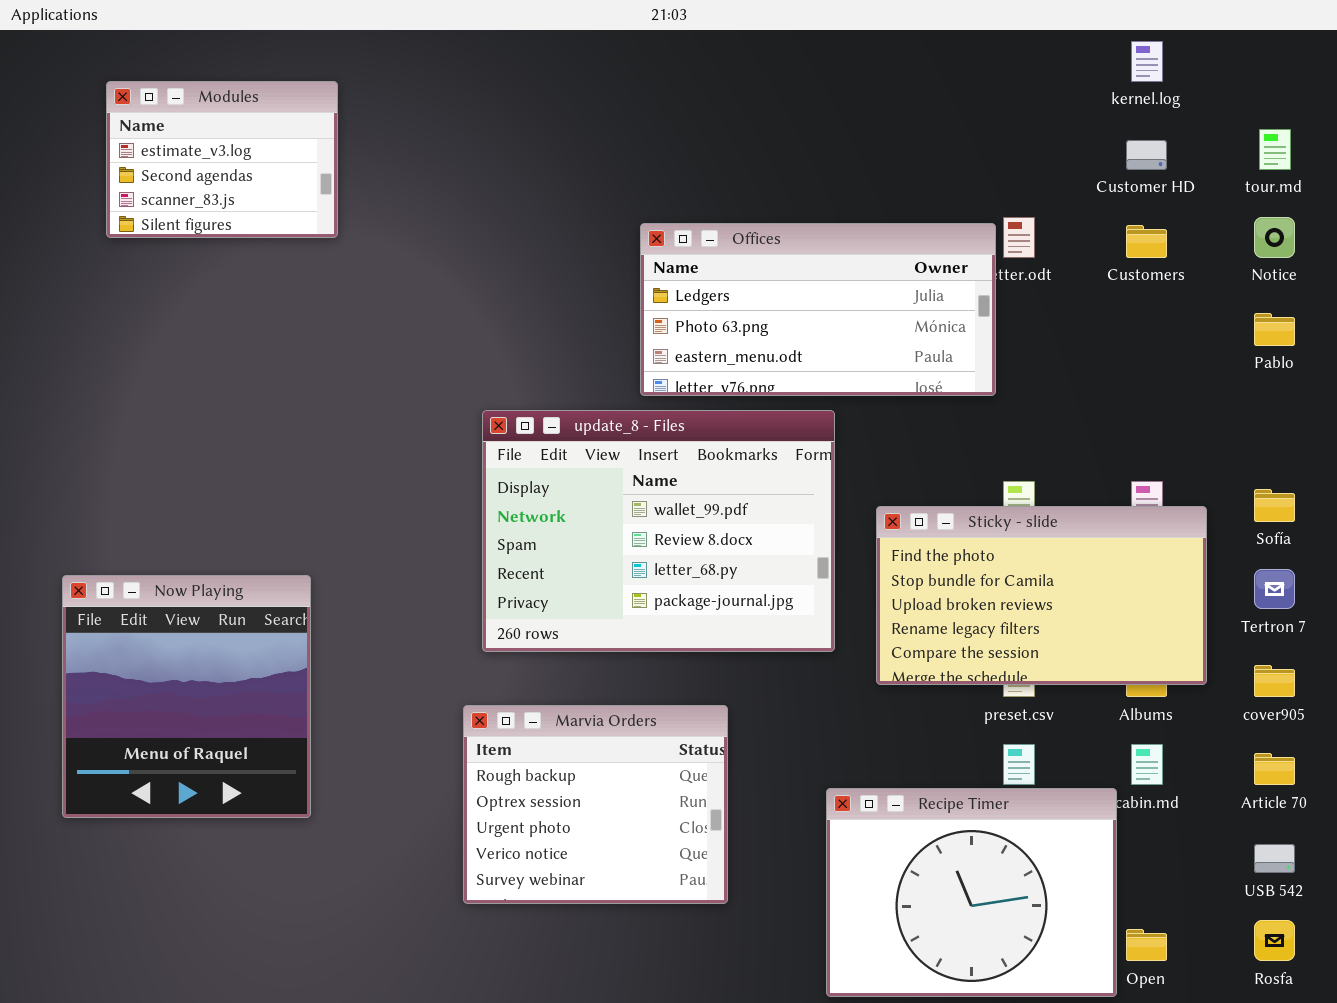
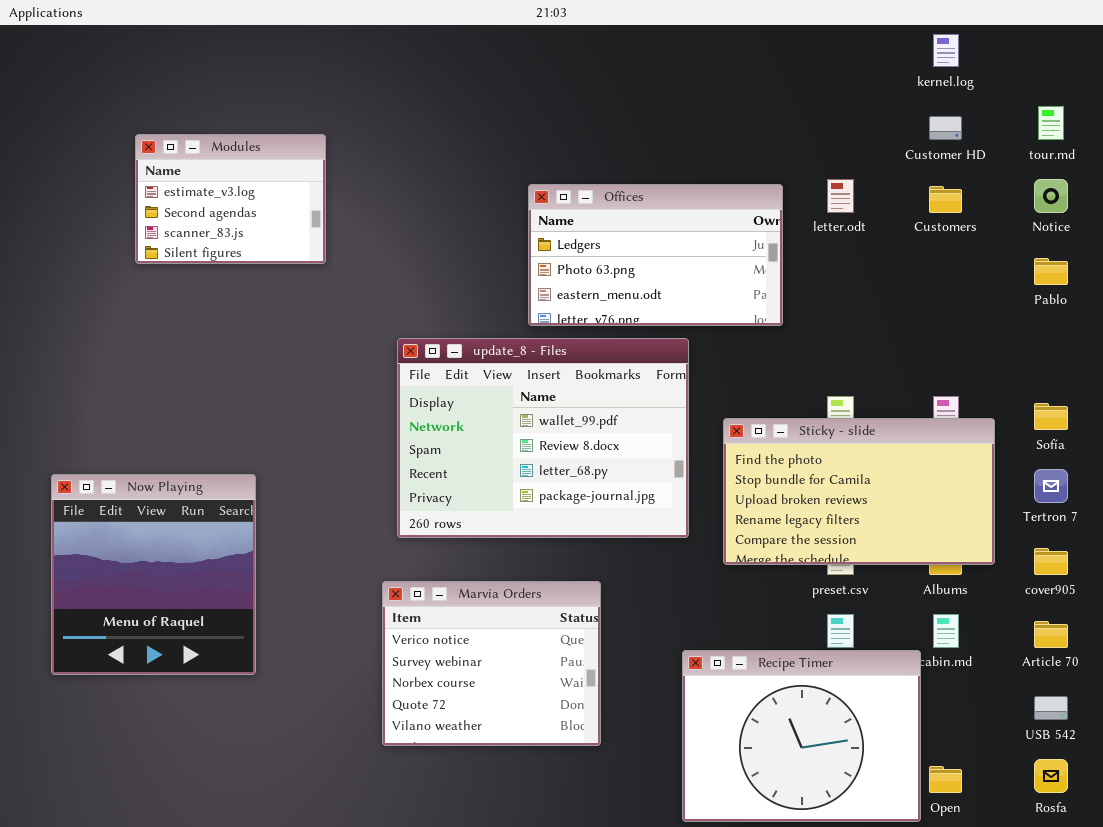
Modules: [106,81,338,238] -> [135,134,326,264], moved
Offices: [640,223,996,396] -> [528,184,783,326], resized
Marvia Orders: [463,705,728,904] -> [382,581,601,746], scrolled down 3 rows

